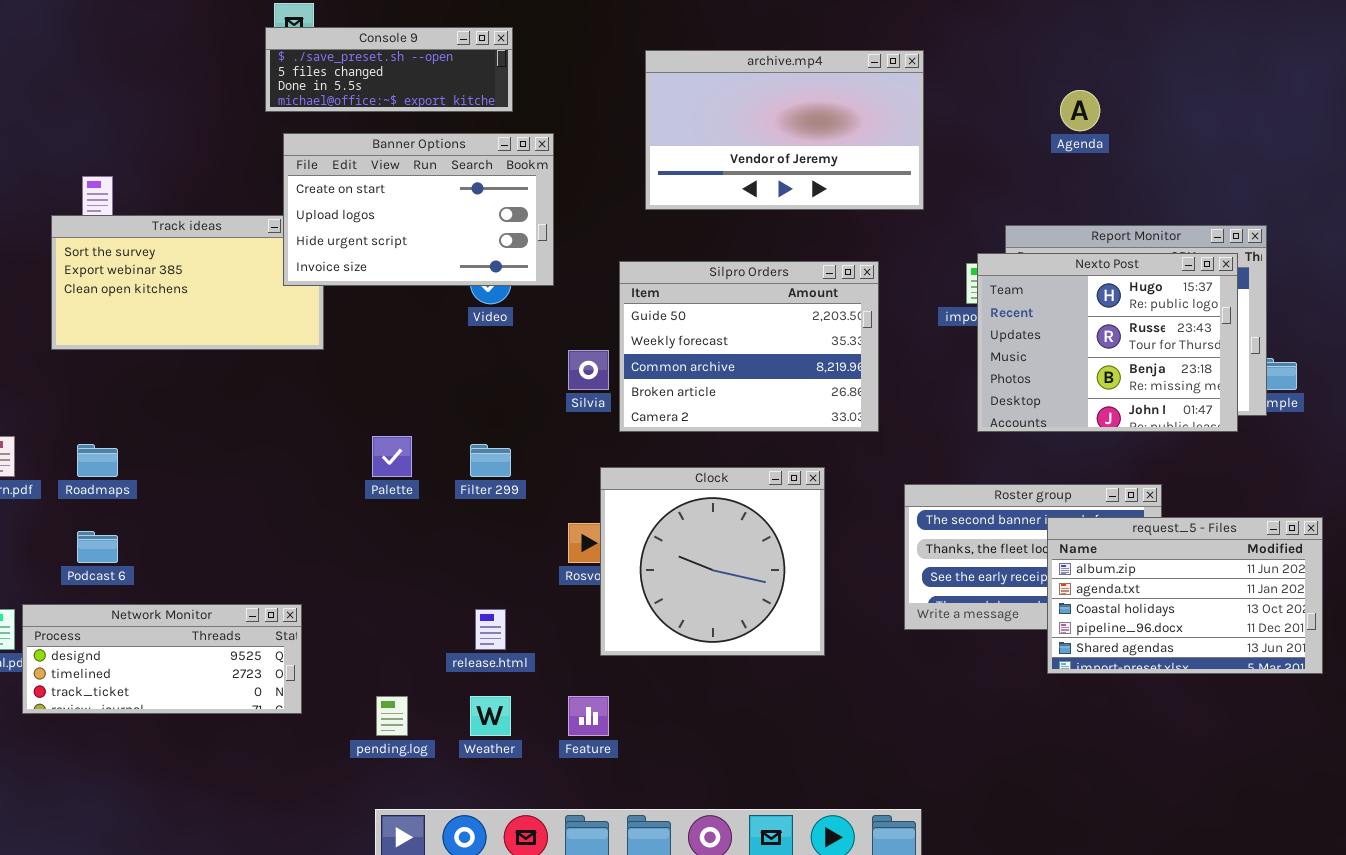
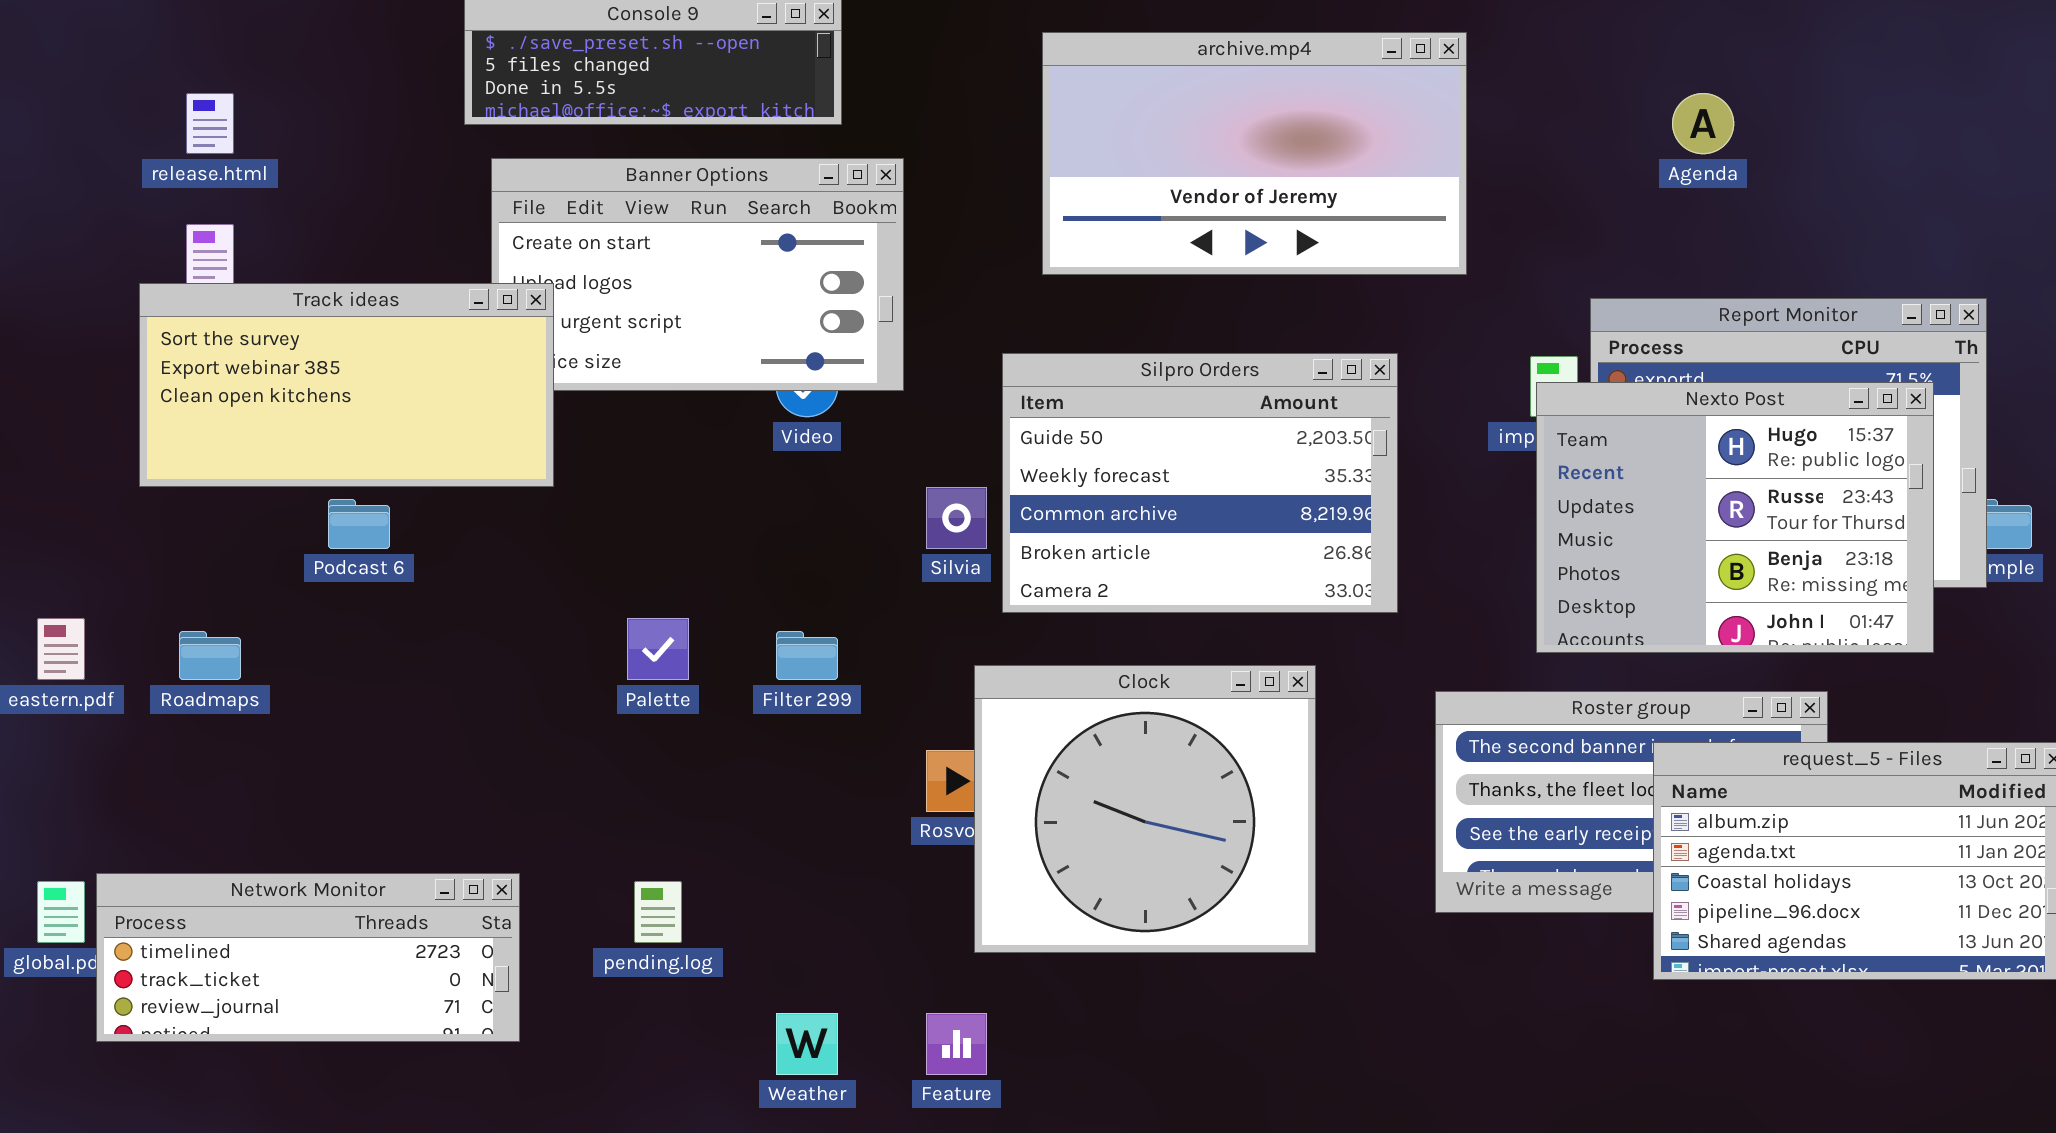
Track ideas: [51,215,324,350] -> [139,283,554,487], raised
Nexto Post: [977,253,1238,432] -> [1536,382,1934,653], moved
Podcast 6: [77,531,118,563] -> [328,499,390,549], moved
Network Monitor: [22,604,302,714] -> [96,873,520,1042], scrolled down 1 row
release.html: [475,609,506,650] -> [186,93,234,154], moved
pending.log: [376,696,408,736] -> [634,881,682,943], moved

